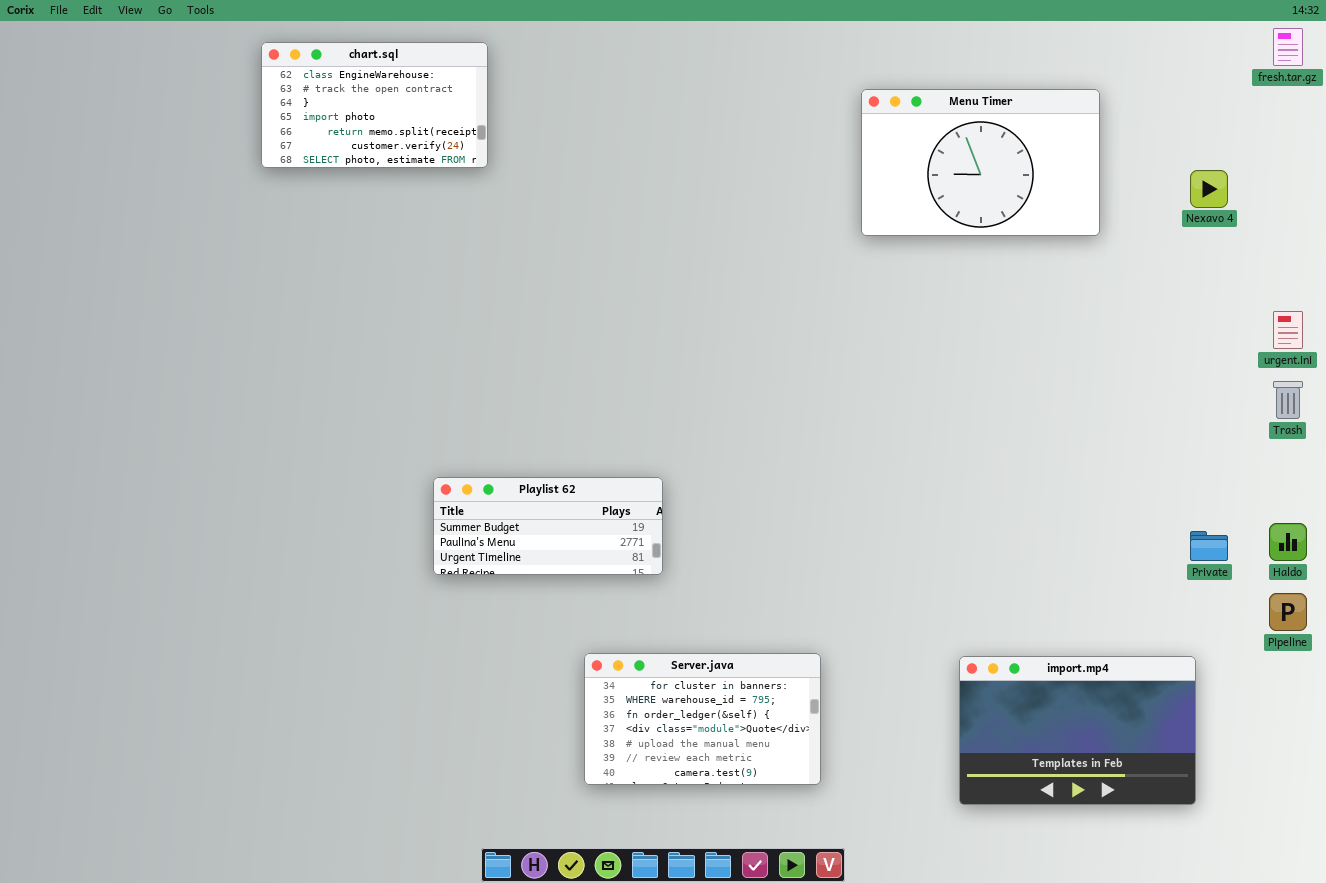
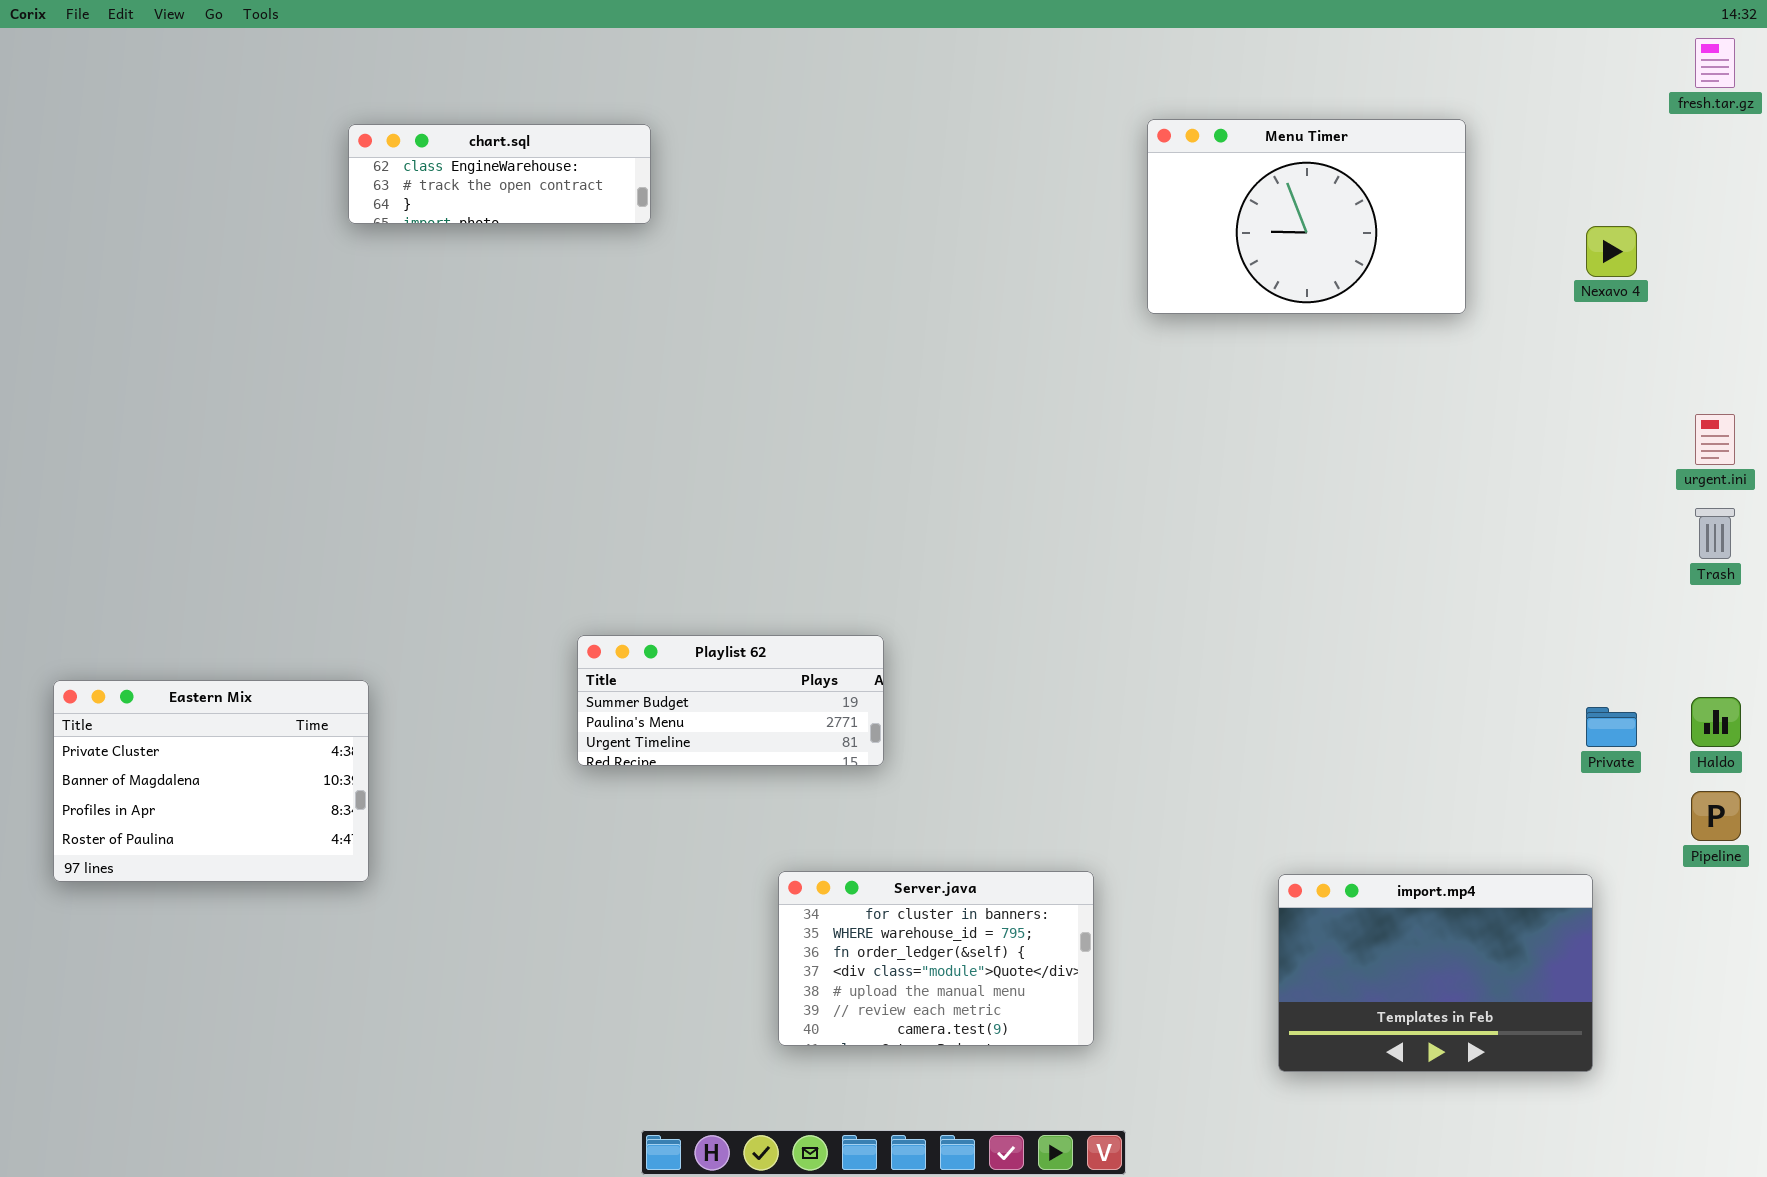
chart.sql: [261,42,488,168] -> [348,124,651,224], resized
Eastern Mix: none -> [53,680,369,882], opened

